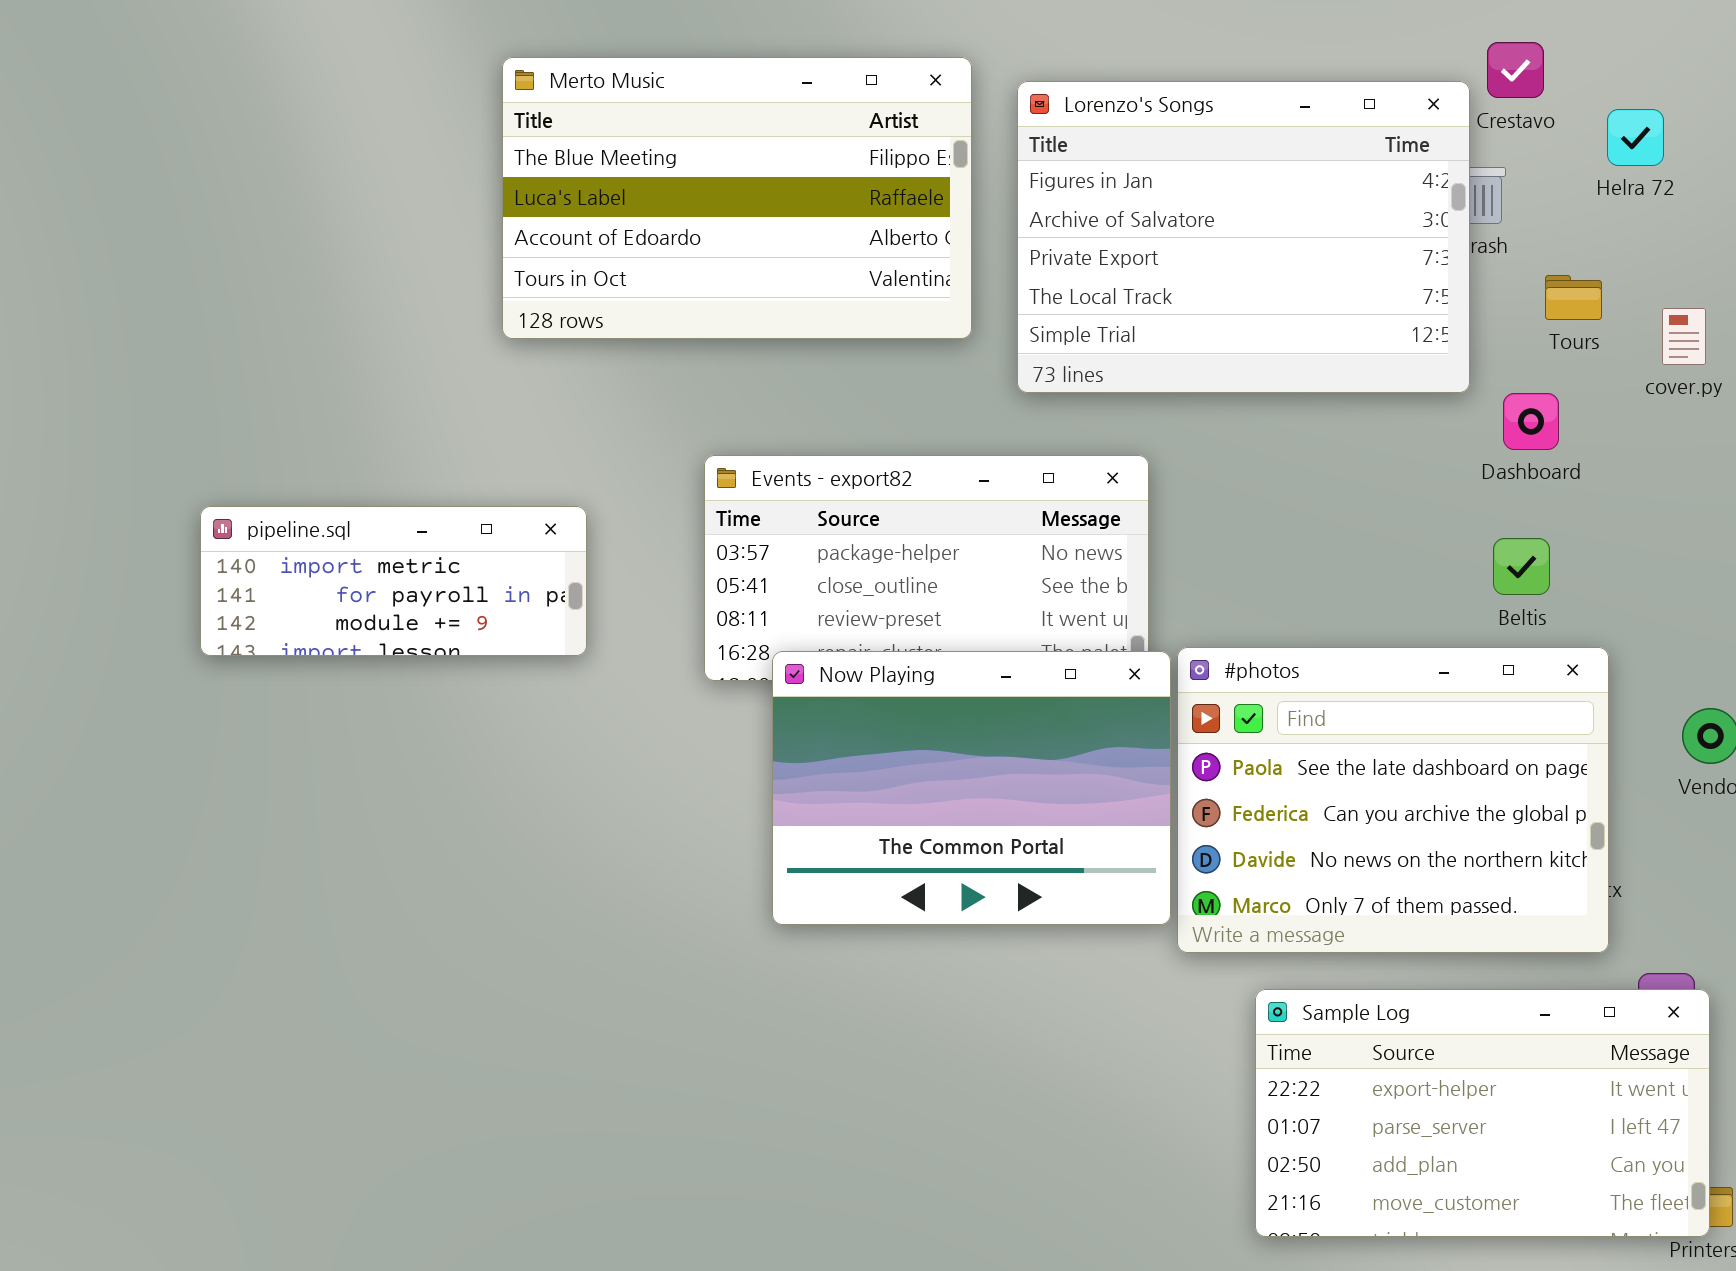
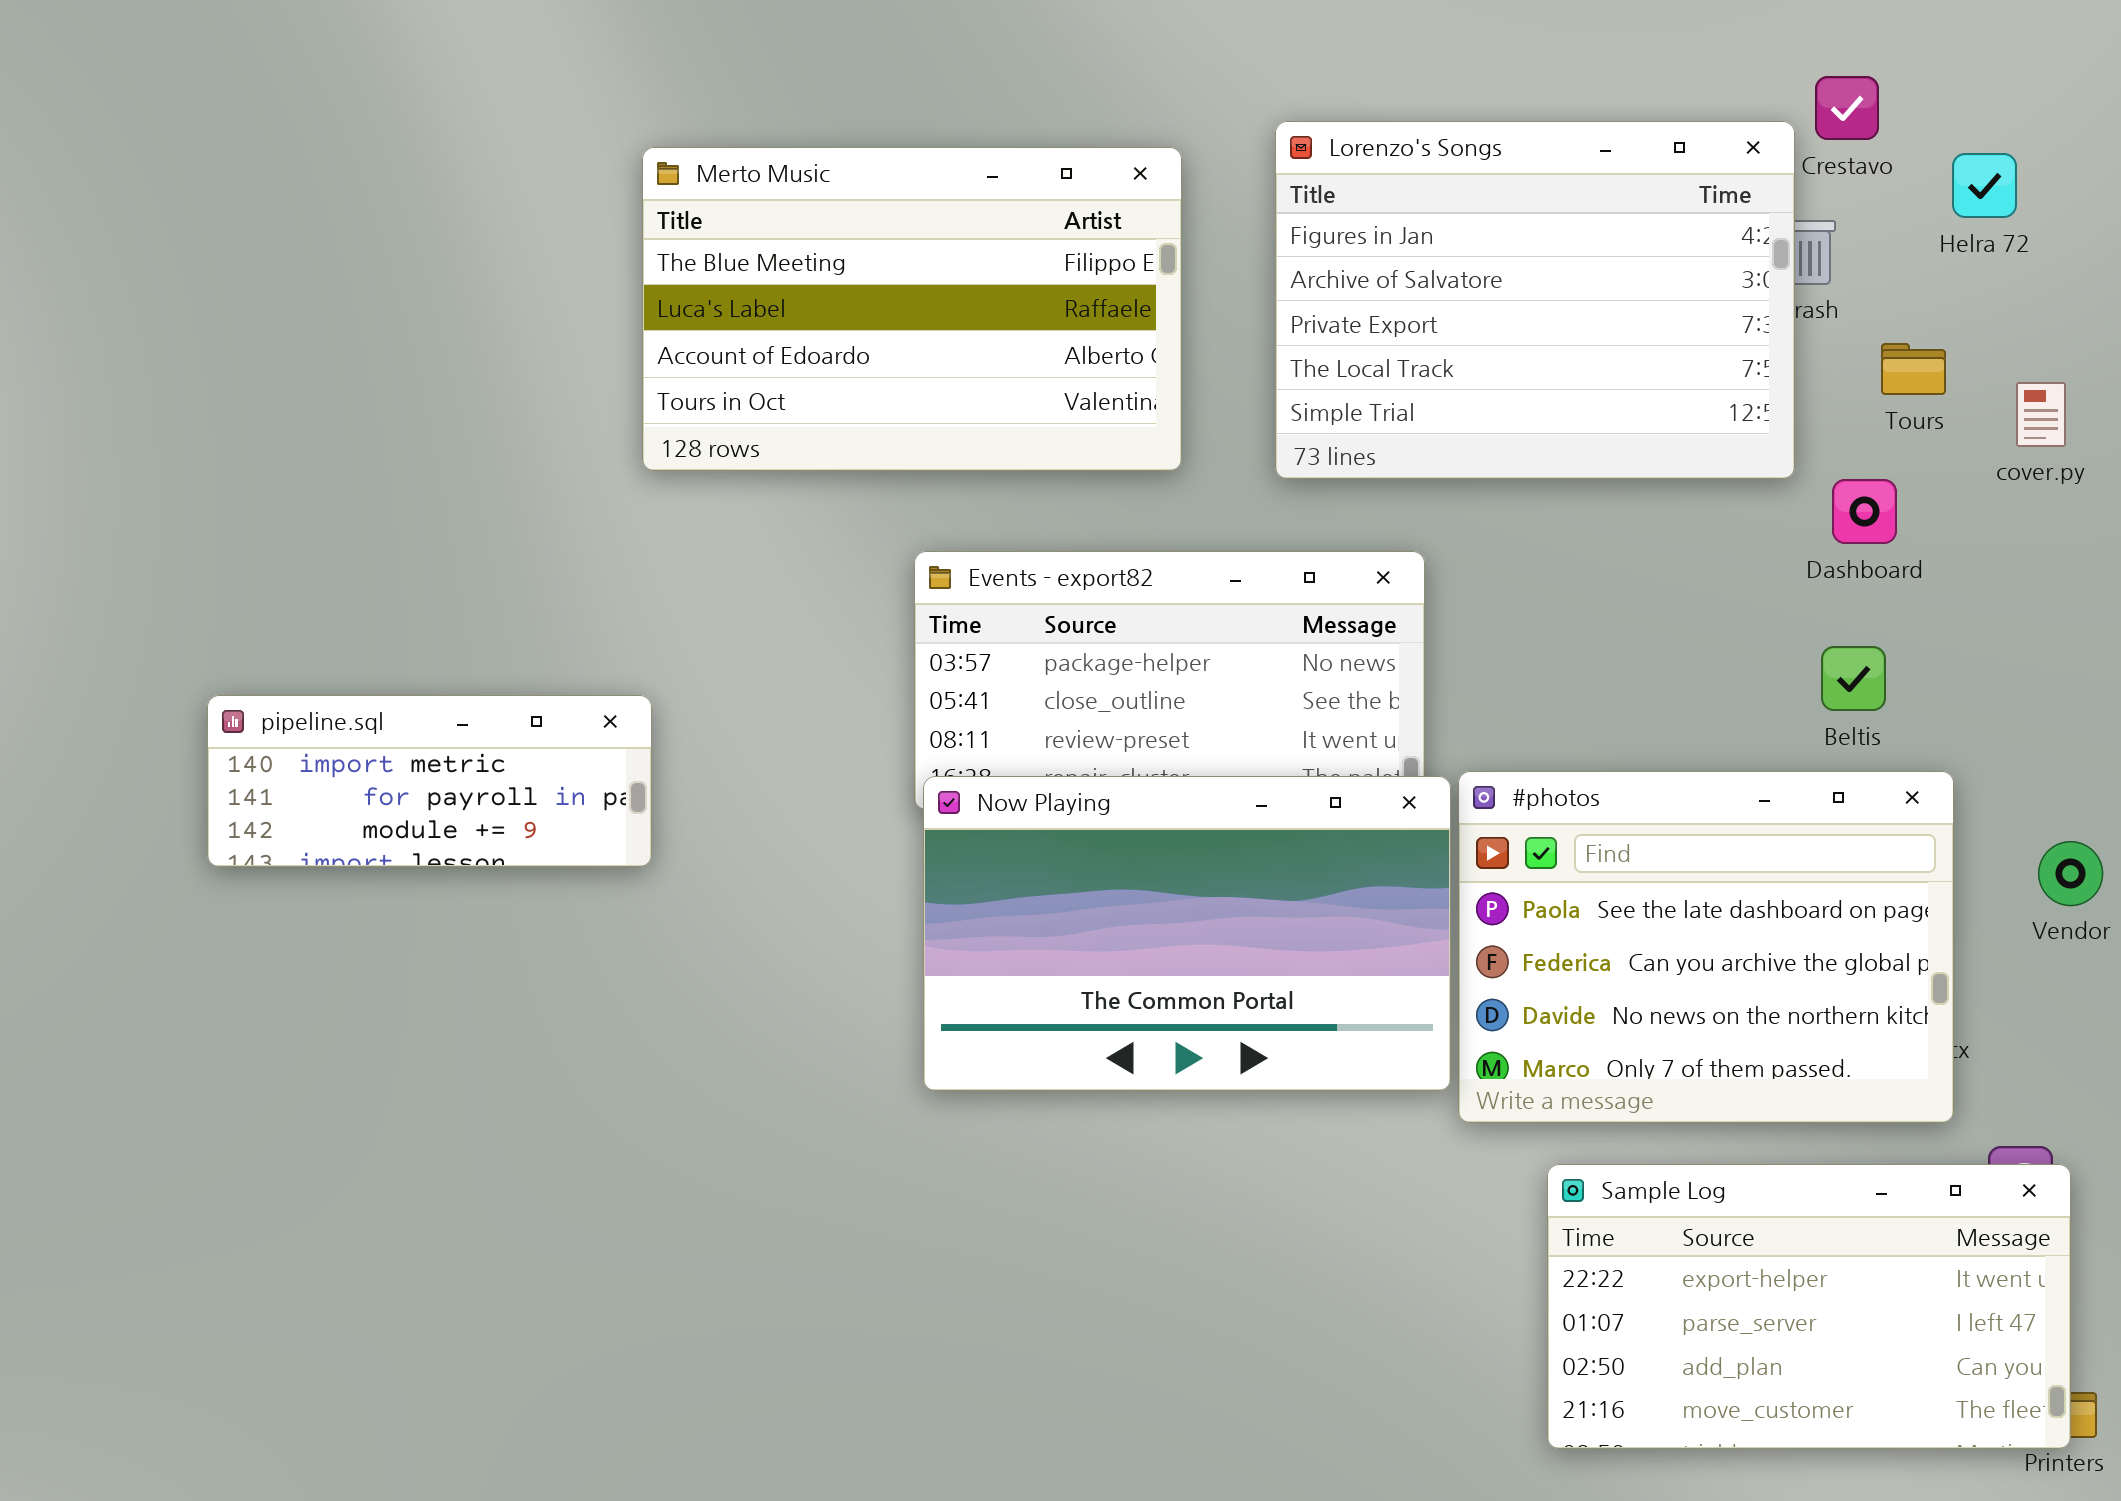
Merto Music: [502,57,972,339] -> [642,147,1182,471], moved
pipeline.sql: [200,506,587,656] -> [207,695,652,867], moved
Now Playing: [772,651,1171,925] -> [923,776,1451,1091], resized

